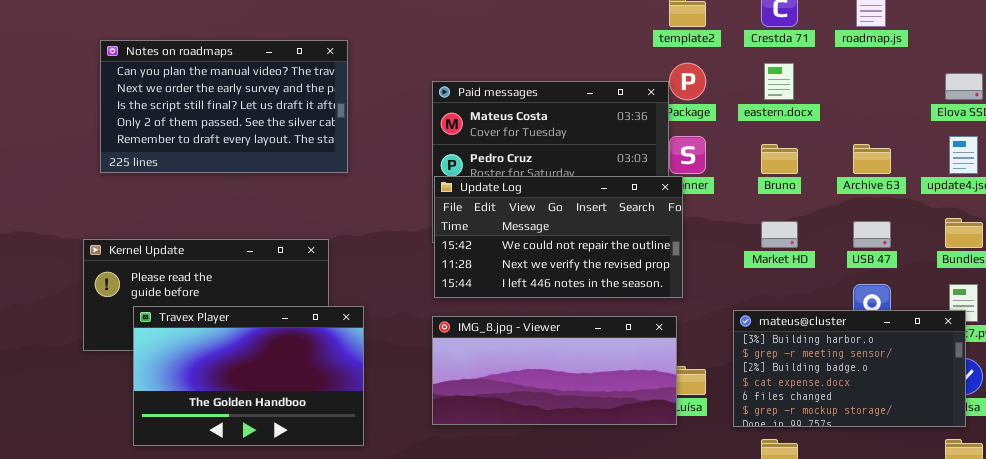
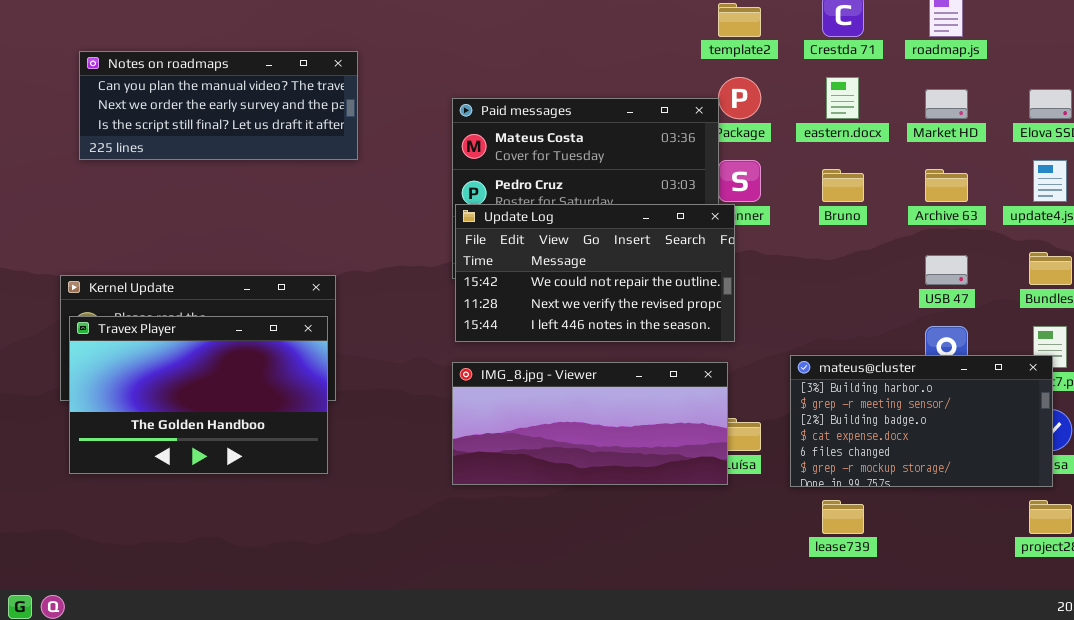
Notes on roadmaps: [100,40,348,173] -> [79,51,358,160], resized
Market HD: [761,221,798,248] -> [925,89,968,119], moved
Travex Player: [133,306,364,446] -> [69,316,328,474], moved

